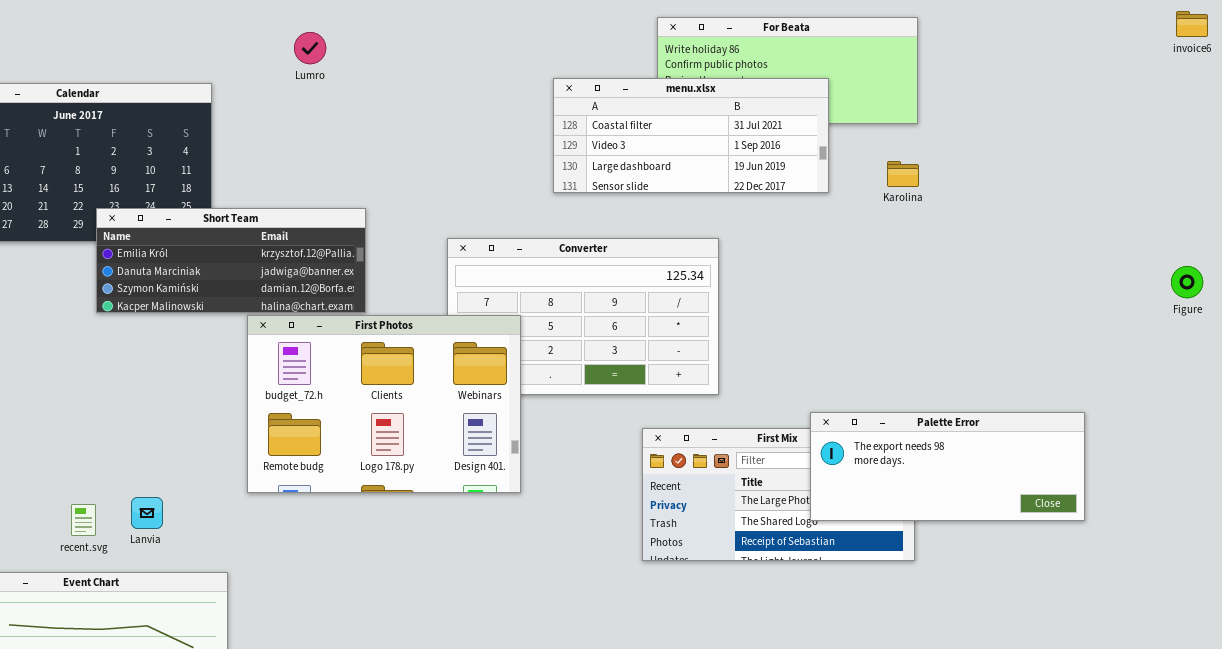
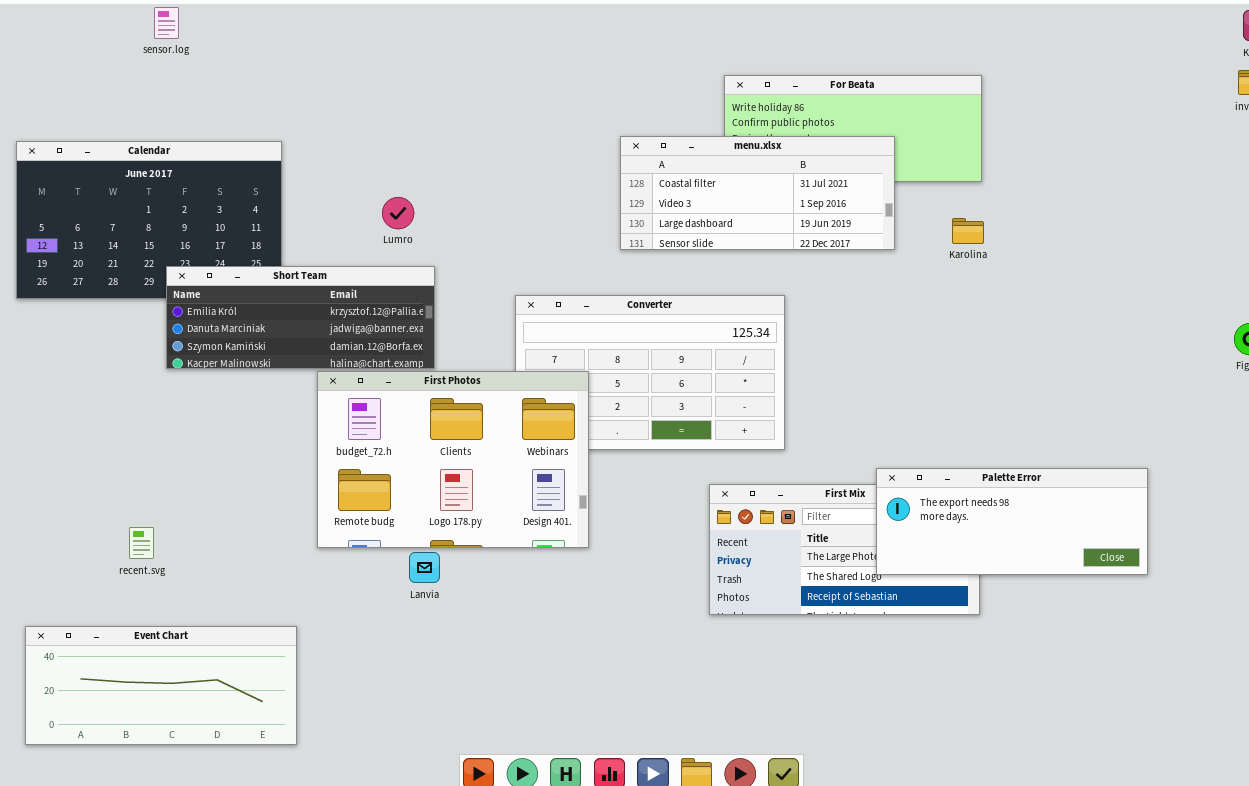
Lumro: [294,32,326,64] -> [382,197,414,229], moved
Lanvia: [131,497,163,529] -> [409,552,440,583], moved
recent.svg: [71,504,96,536] -> [129,527,154,559], moved

